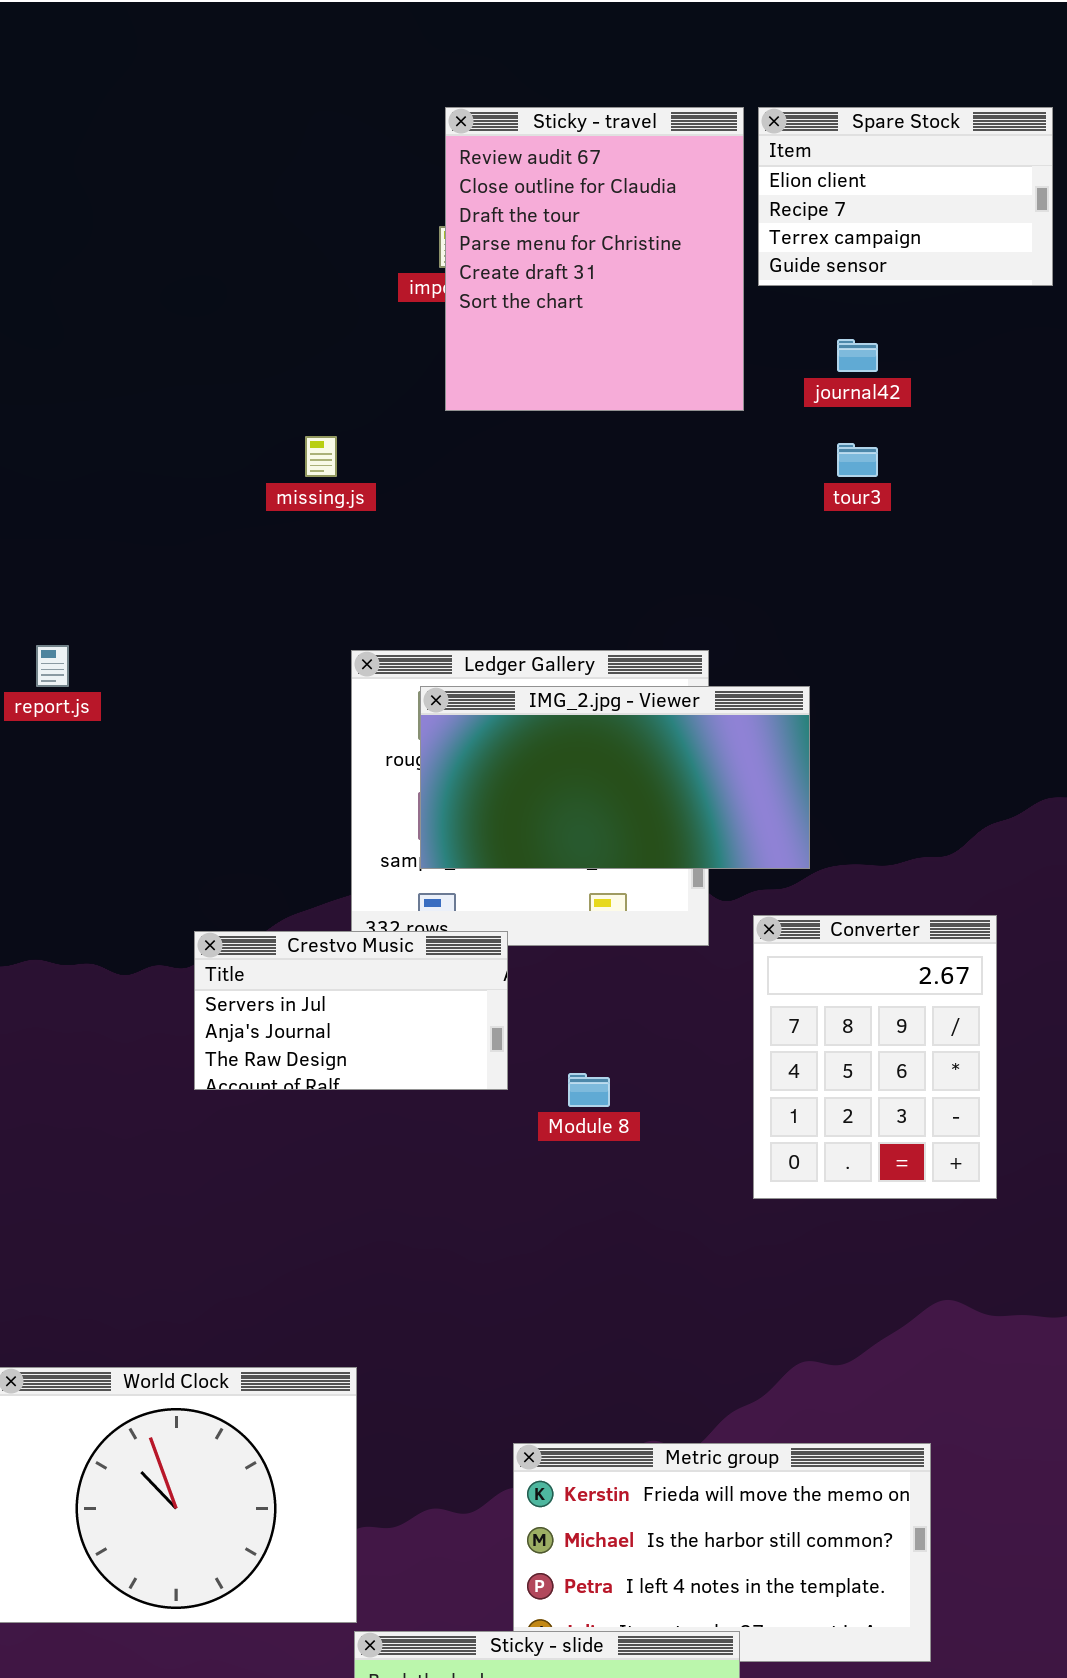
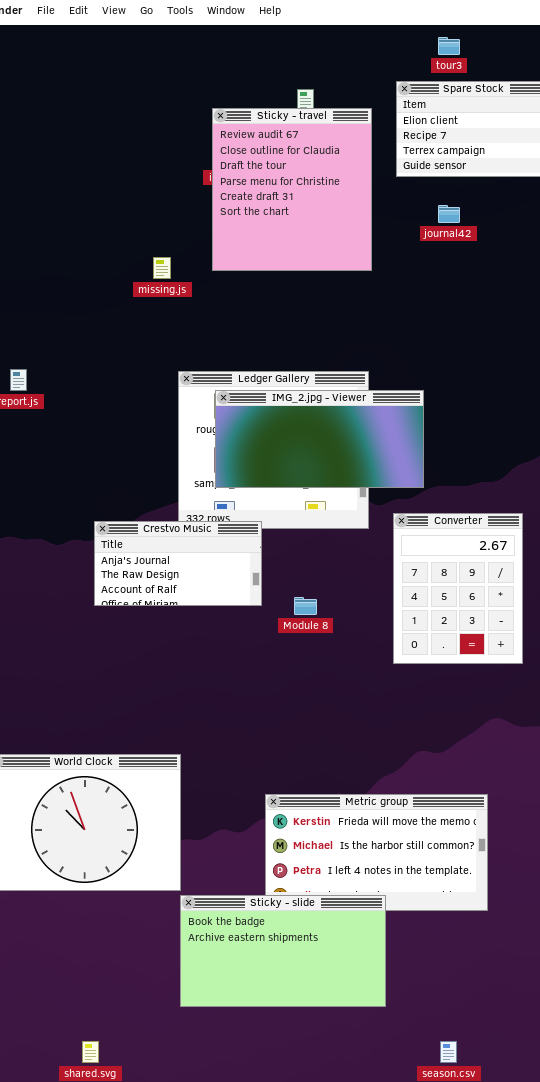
Sticky - travel: [445,107,744,411] -> [212,108,372,271], moved
tour3: [837,443,878,477] -> [438,37,460,55], moved
Crestvo Music: [194,931,508,1090] -> [94,521,262,606], scrolled down 1 row

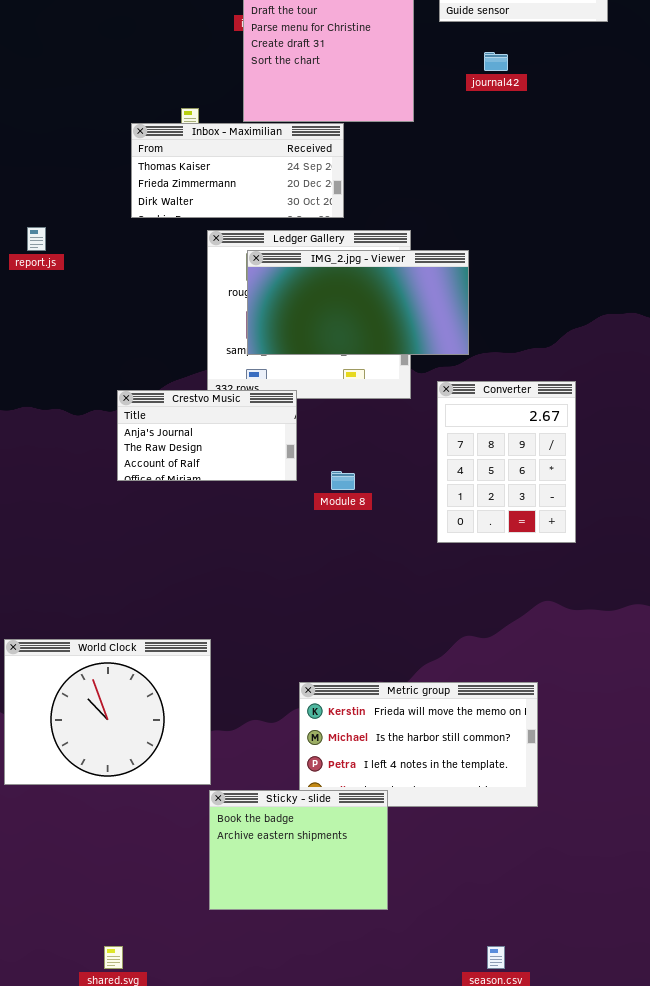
Inbox - Maximilian: none -> [131,123,344,218], opened
Sticky - slide: [180,895,386,1007] -> [209,790,388,910], resized

